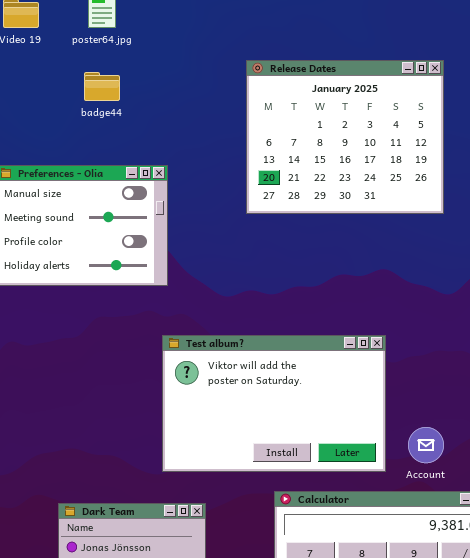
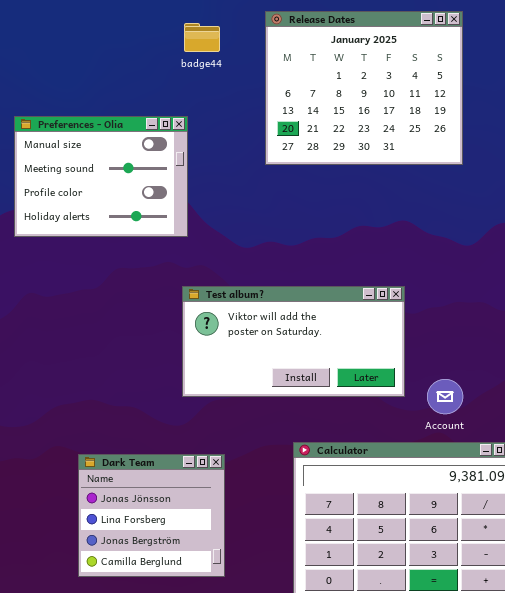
badge44: [84,72,120,101] -> [184,23,220,52], moved
Test album?: [162,335,386,472] -> [182,286,405,397], resized

